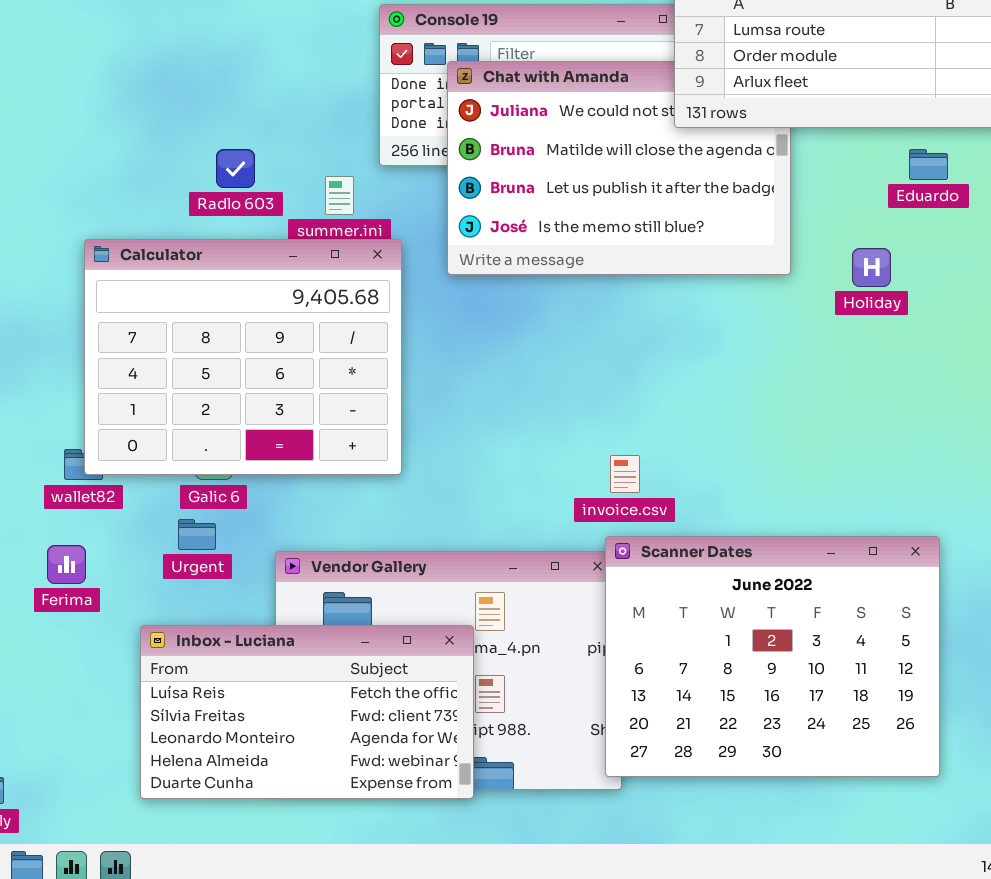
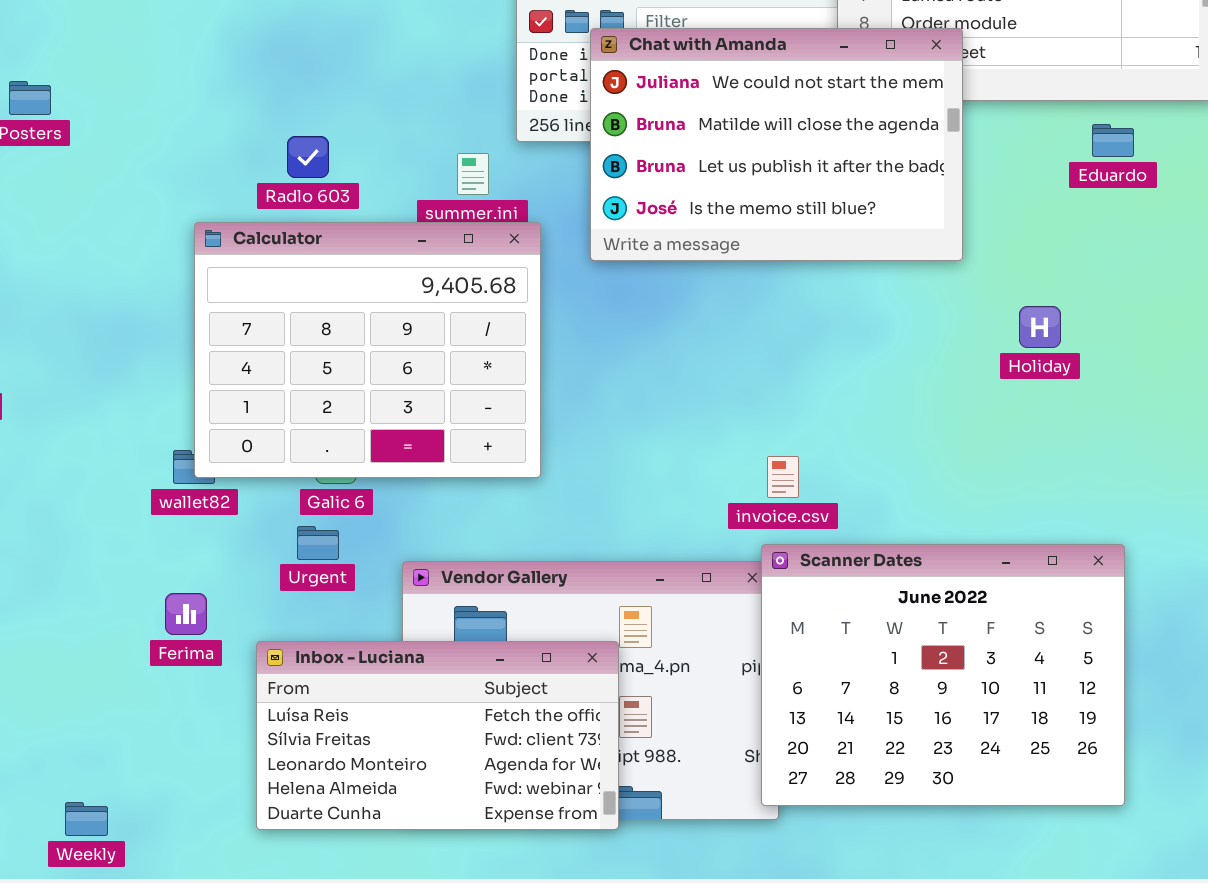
Chat with Amanda: [447,61,791,275] -> [590,28,963,261], raised
Radlo 603: [216,149,255,188] -> [287,136,329,178], moved
Holiday: [852,248,891,287] -> [1019,306,1061,348], moved
Ferima: [47,545,86,584] -> [165,593,207,635], moved

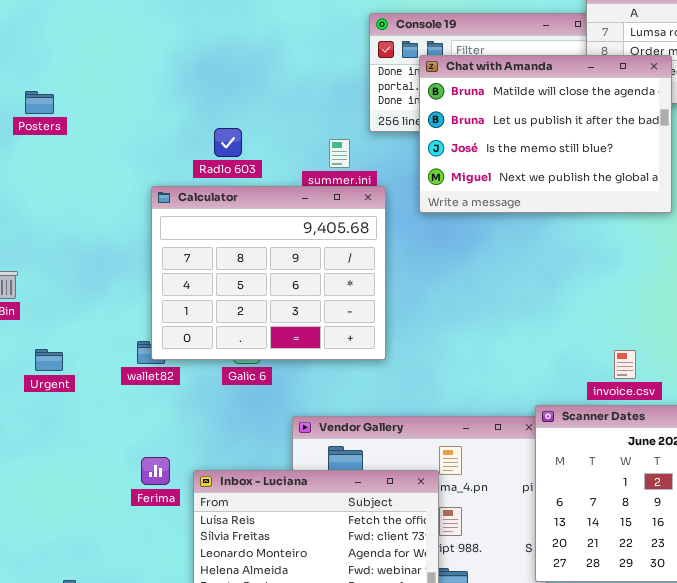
Chat with Amanda: [590,28,963,261] -> [419,55,672,213], scrolled down 1 row
invoice.csv: [767,456,799,498] -> [614,350,636,379], moved
Urgent: [297,526,339,560] -> [35,349,63,371], moved
Ferima: [165,593,207,635] -> [141,457,170,485], moved

